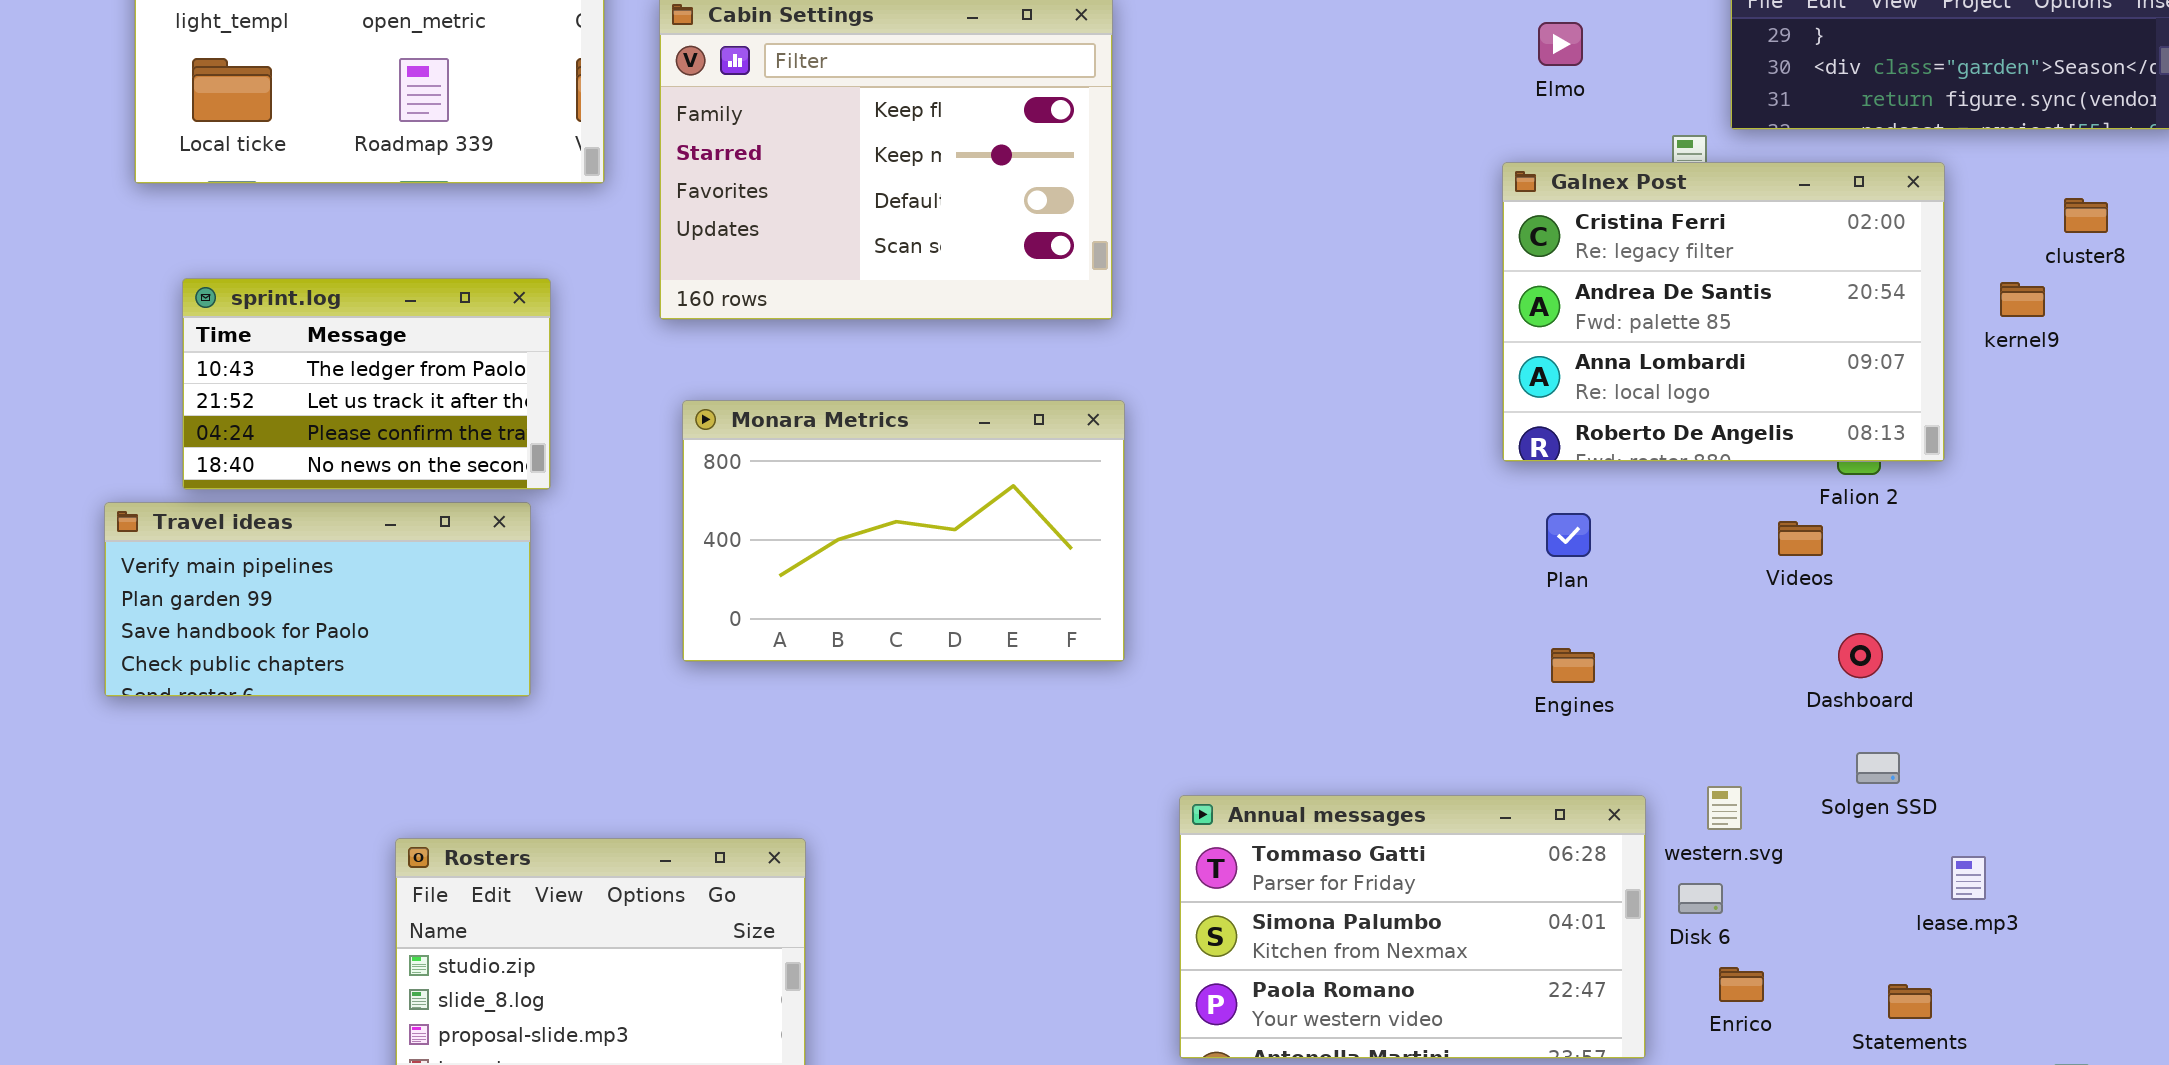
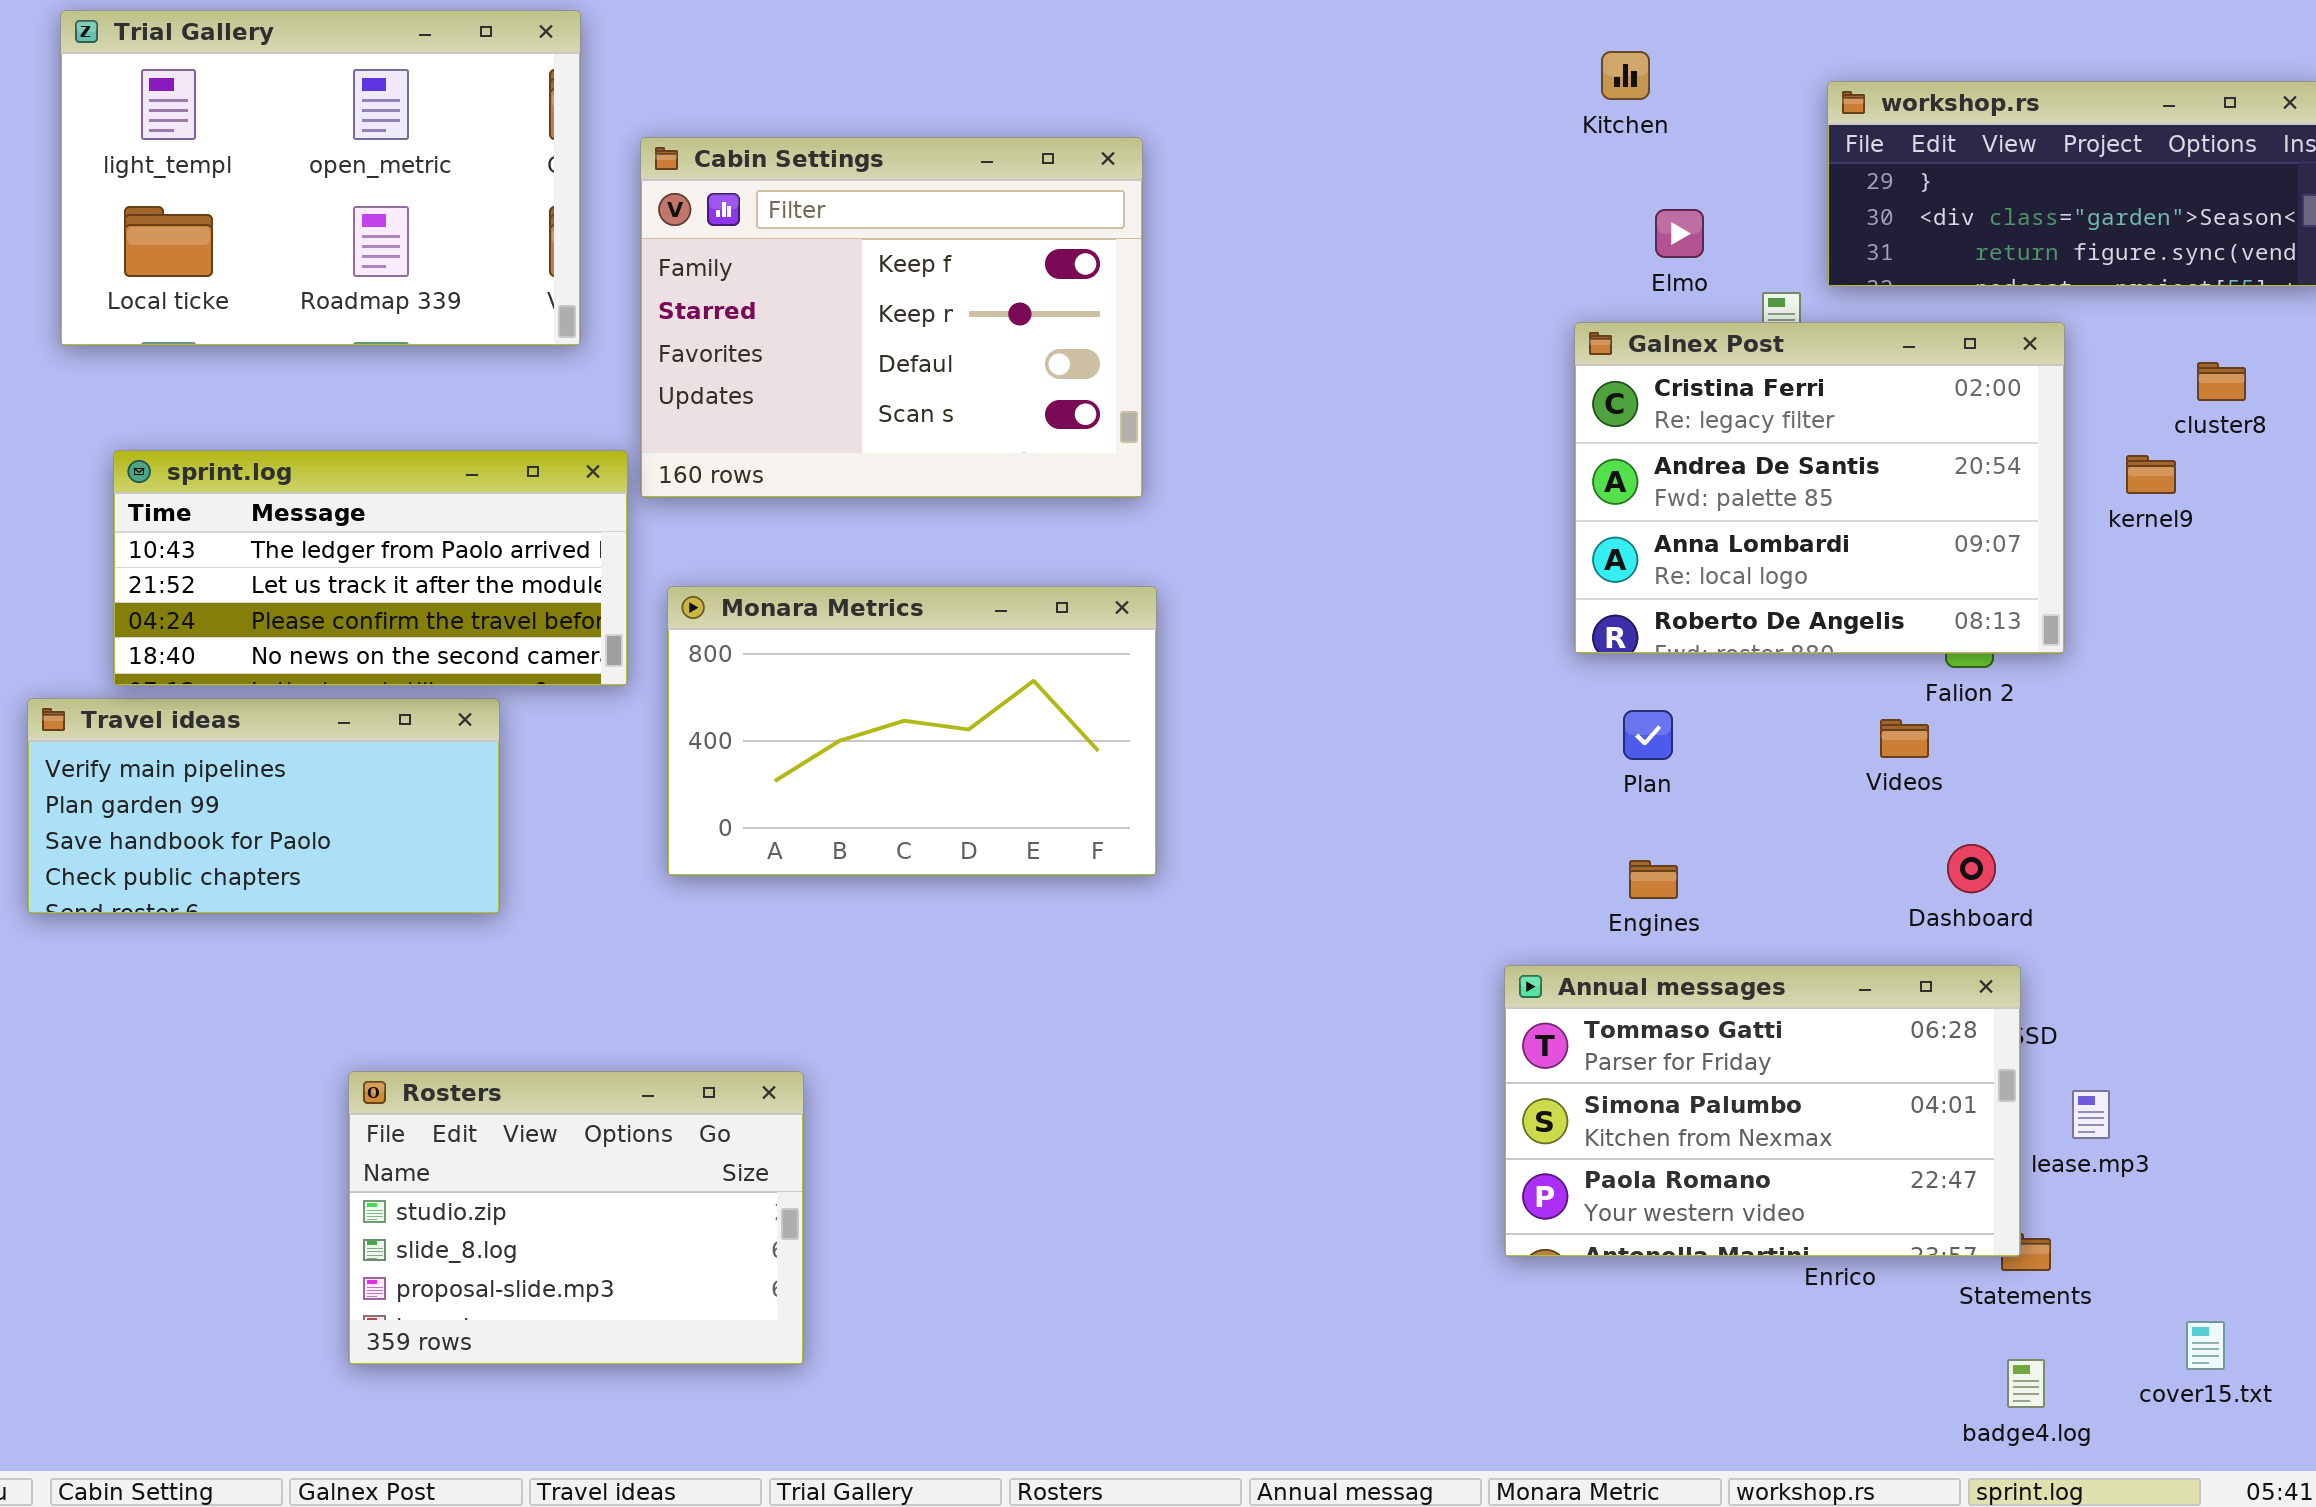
Elmo: [1538,22,1583,66] -> [1655,209,1704,258], moved
sprint.log: [182,278,551,490] -> [113,450,628,686], resized
Annual messages: [1179,795,1646,1059] -> [1504,965,2021,1257], moved

